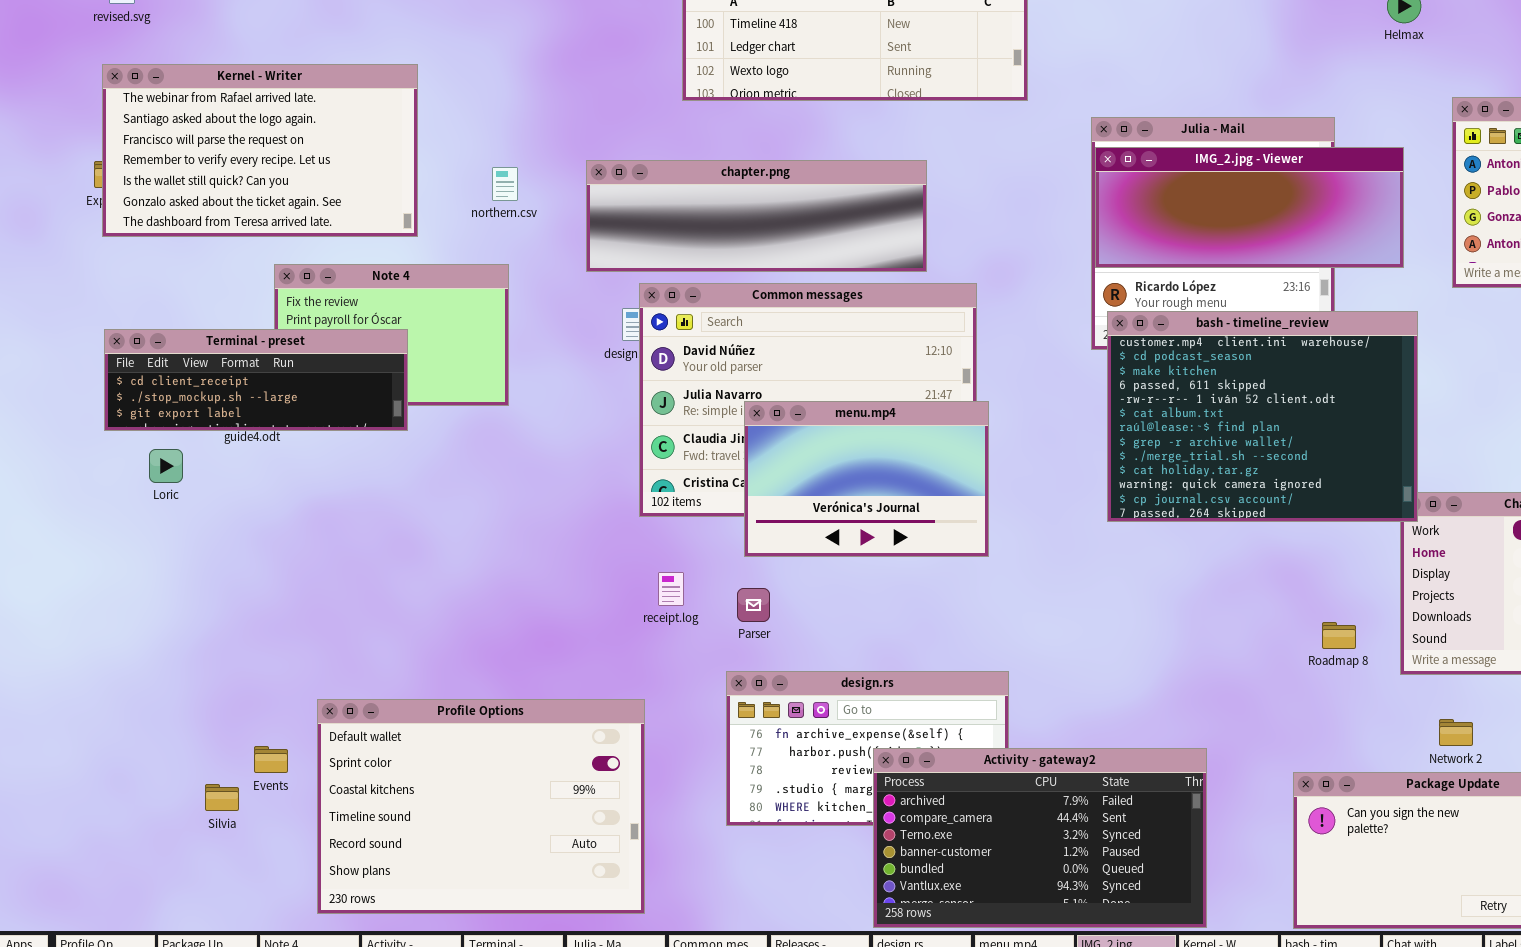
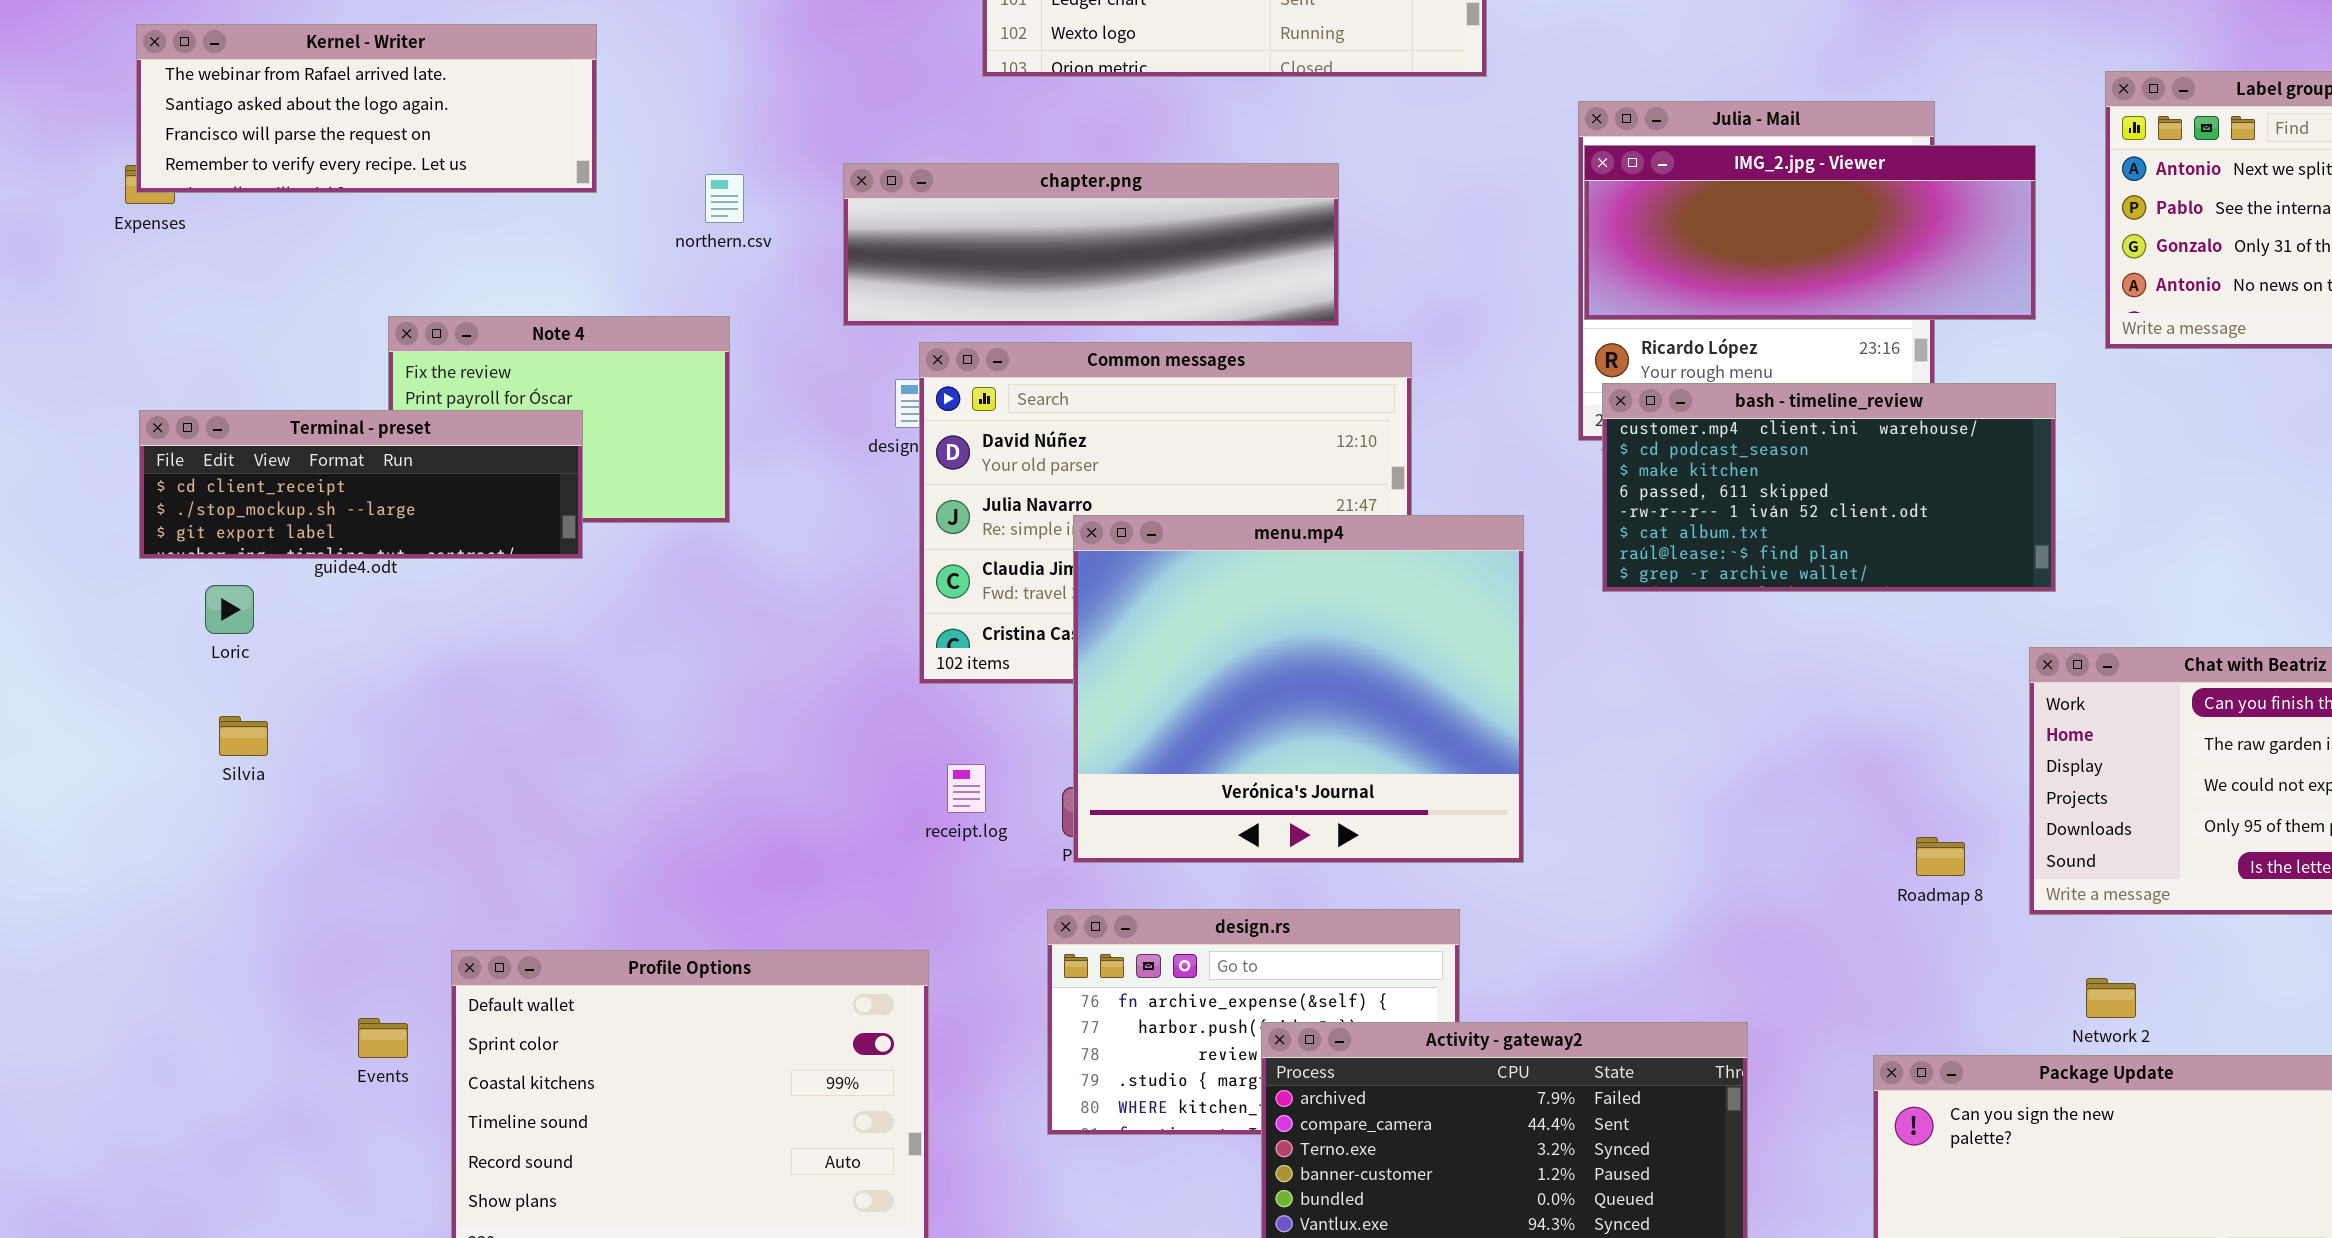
Kernel - Writer: [102,64,418,237] -> [136,24,597,193], resized
bash - timeline_review: [1107,311,1418,522] -> [1602,383,2056,592], resized
menu.mp4: [744,401,989,557] -> [1073,515,1524,863], resized
Silvia: [205,784,239,811] -> [219,716,268,756], moved

